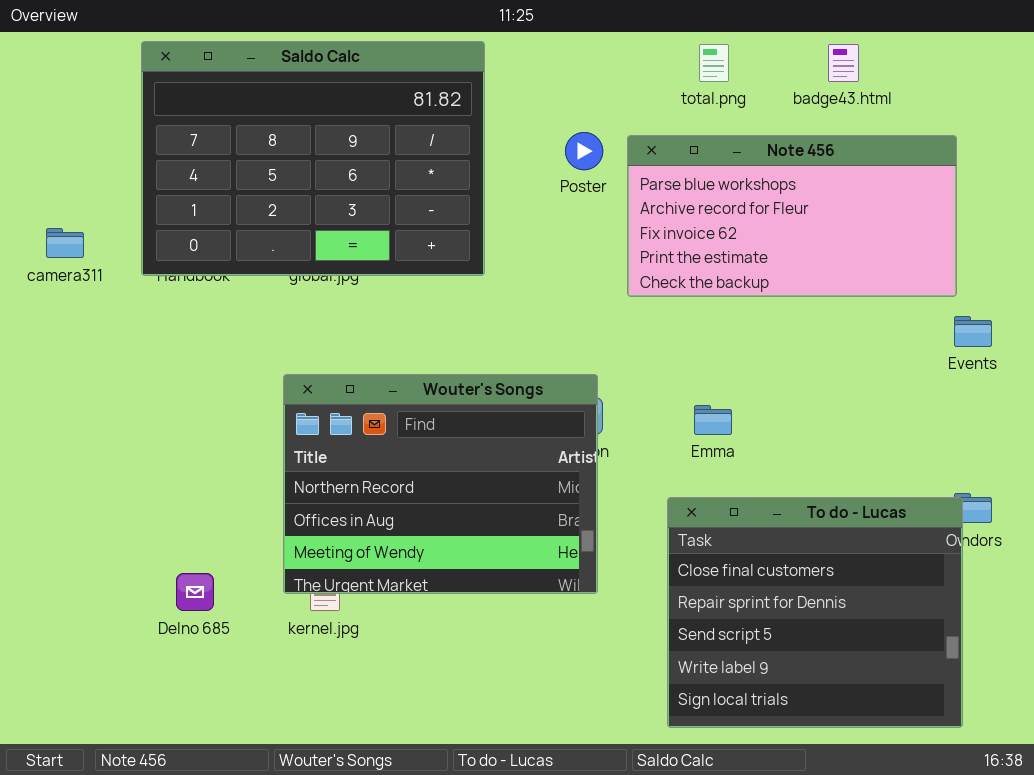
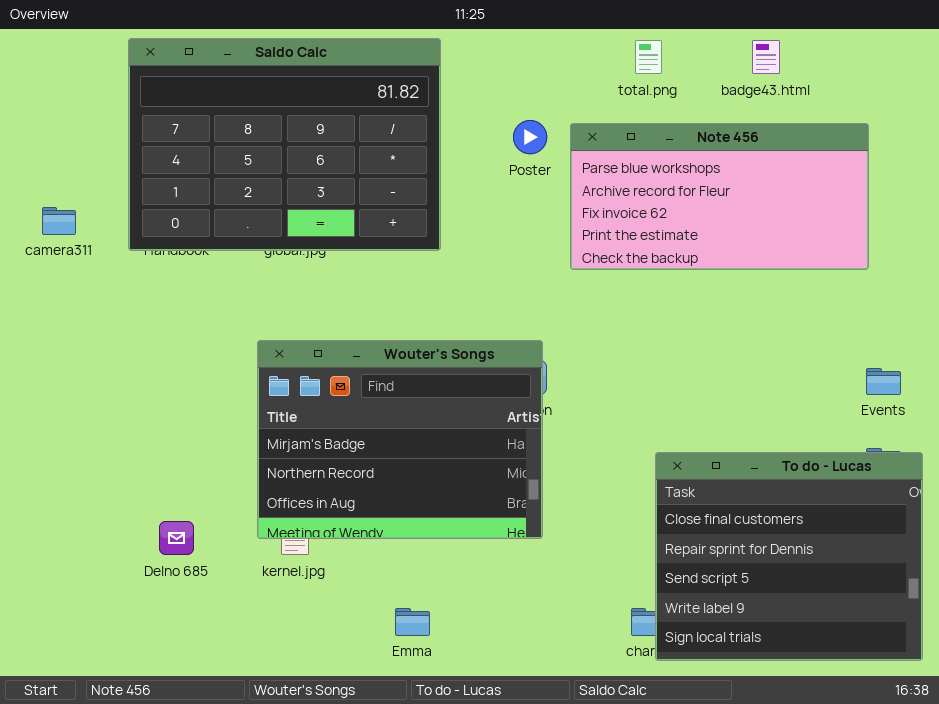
Events: [954,316,992,347] -> [866,368,901,395], moved
Wouter's Songs: [283,374,598,594] -> [257,340,543,539], scrolled up 1 row
Emma: [694,405,732,435] -> [395,608,430,636], moved
To do - Lucas: [667,497,963,728] -> [655,452,923,661], moved

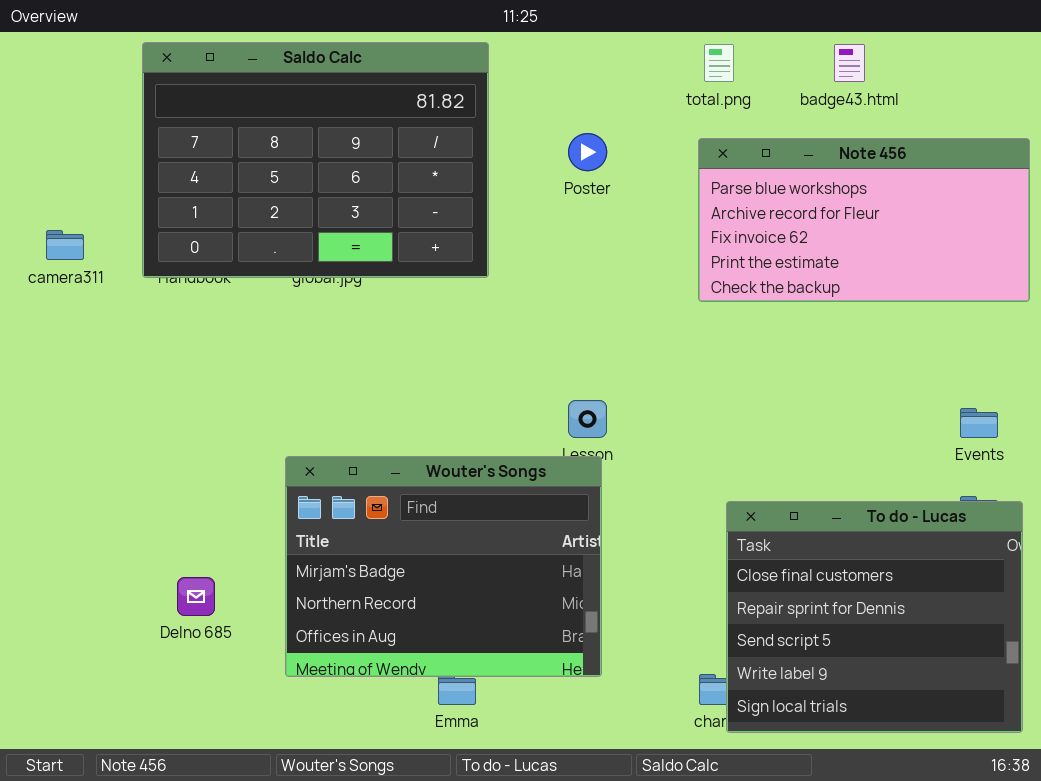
Note 456: [570,123,869,270] -> [698,138,1030,302], moved
Wouter's Songs: [257,340,543,539] -> [285,456,602,677], moved

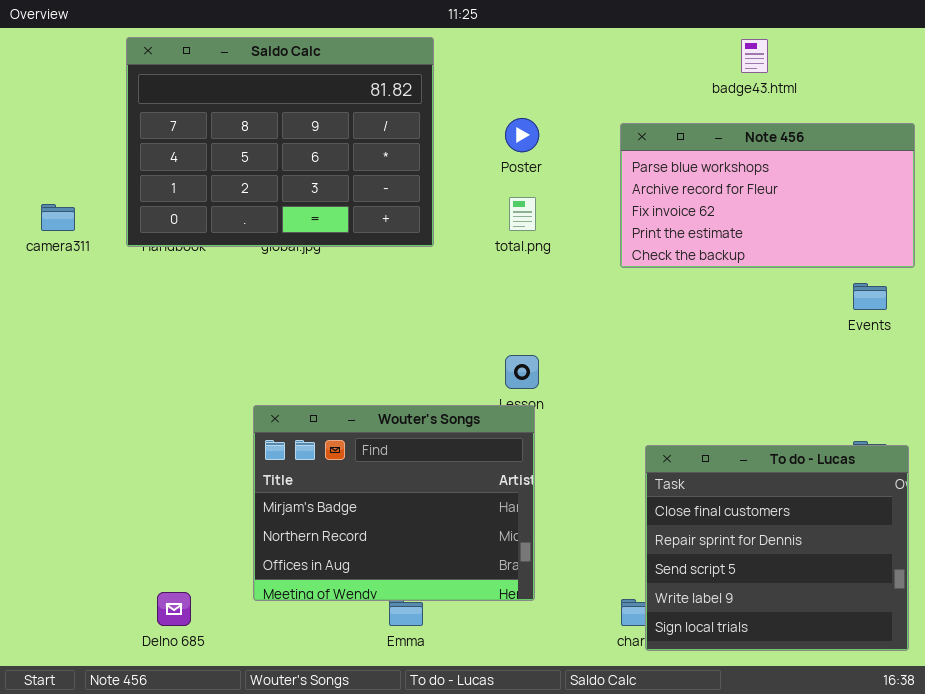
total.png: [704,44,734,82] -> [509,197,536,231], moved
Events: [960,408,998,438] -> [853,283,887,310], moved
Delno 685: [177,577,215,616] -> [157,592,191,626], moved

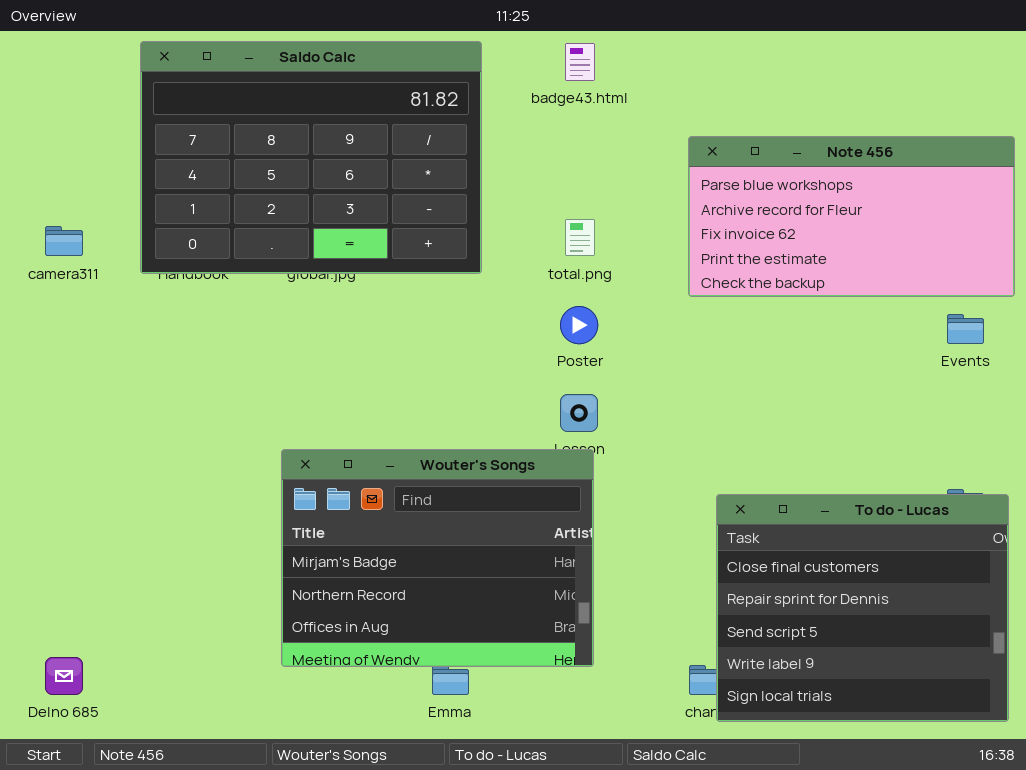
badge43.html: [741,39,768,73] -> [565,43,595,81], moved
Poster: [505,118,539,152] -> [560,306,598,344], moved
Delno 685: [157,592,191,626] -> [45,657,83,695], moved

